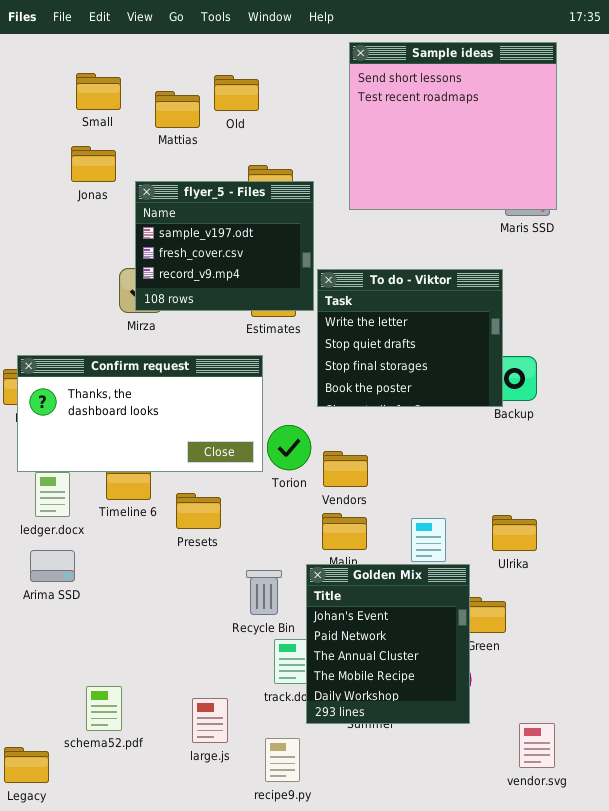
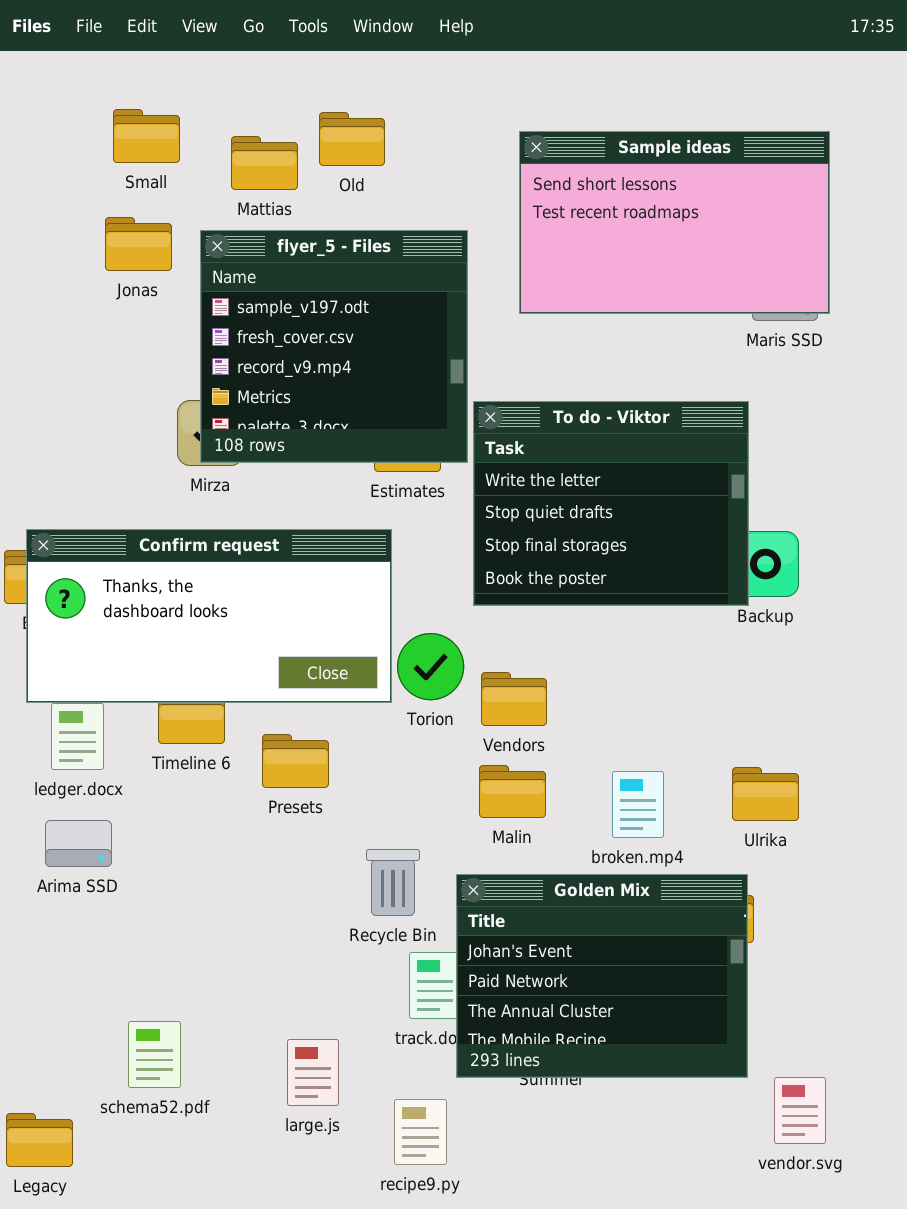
Sample ideas: [349,42,557,210] -> [519,131,830,314], resized
flyer_5 - Files: [135,181,314,311] -> [200,230,468,463], resized
Golden Mix: [306,564,470,724] -> [456,874,748,1078], resized

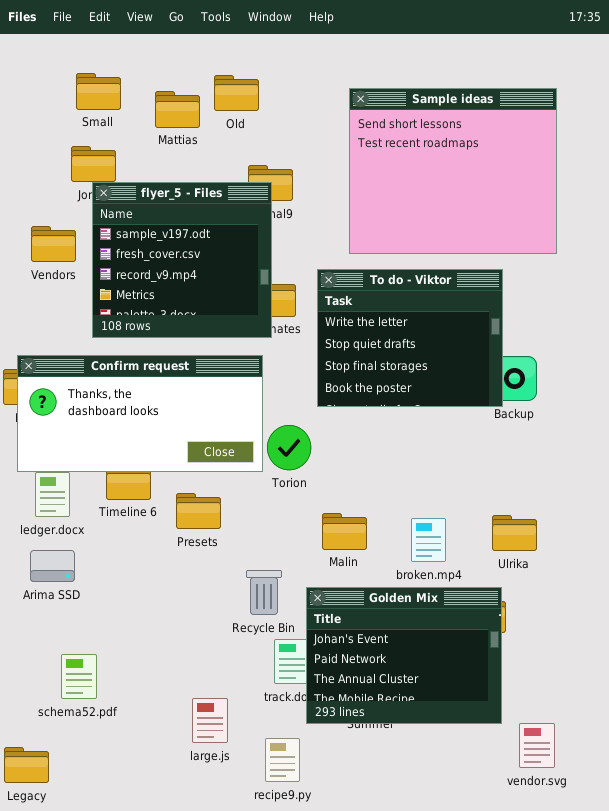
Sample ideas: [519,131,830,314] -> [349,88,557,254], resized
flyer_5 - Files: [200,230,468,463] -> [92,182,272,338], moved
Vendors: [481,672,547,726] -> [31,226,76,262], moved
schema52.pdf: [128,1021,181,1088] -> [61,654,97,699], moved

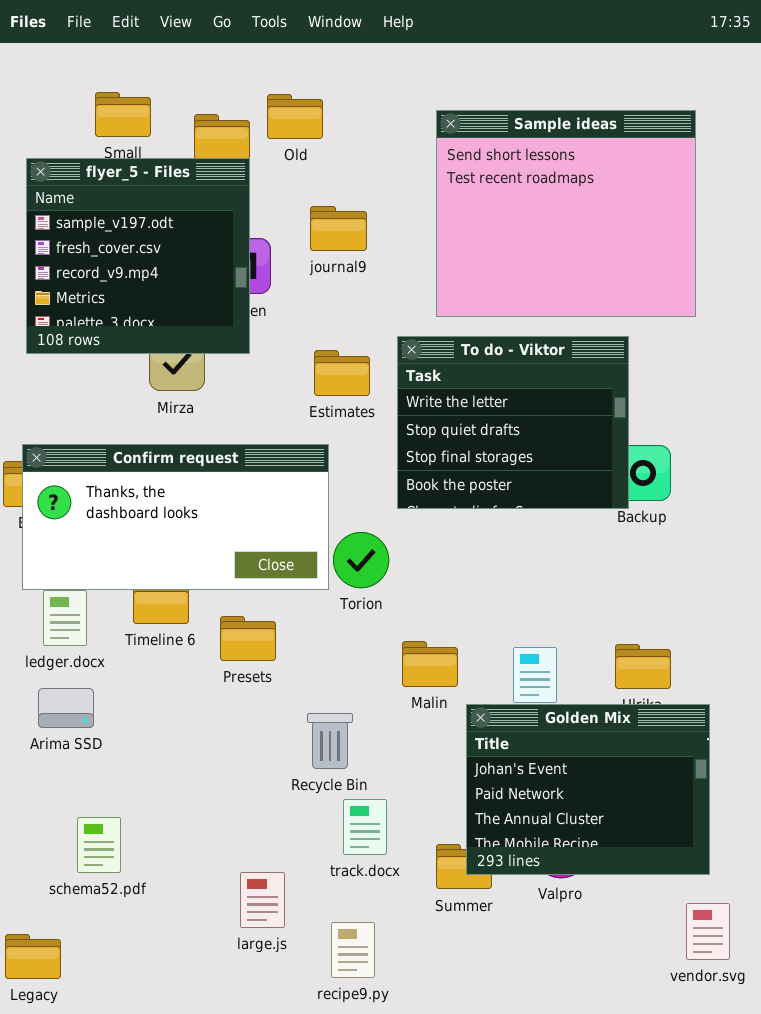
flyer_5 - Files: [92,182,272,338] -> [26,158,250,354], moved
Golden Mix: [306,587,502,724] -> [466,704,710,875], moved
vendor.svg: [519,723,555,768] -> [686,903,730,960], moved

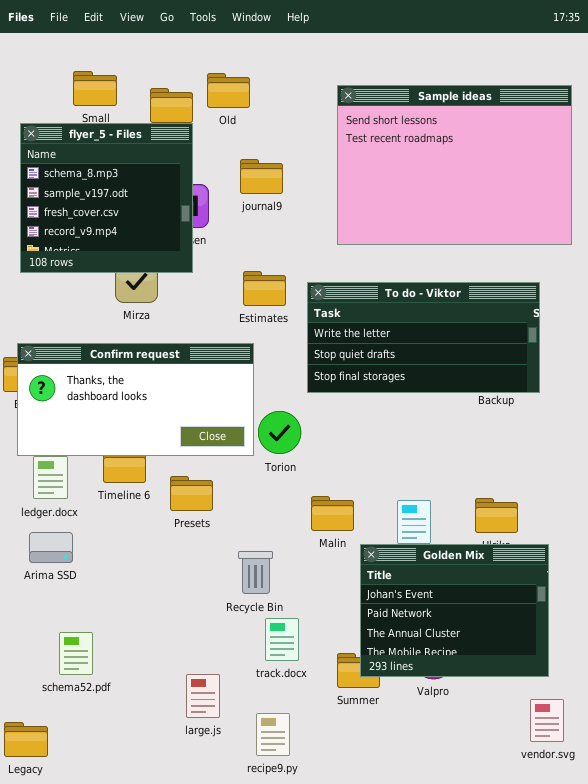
Sample ideas: [436,110,696,317] -> [337,85,572,245], resized
flyer_5 - Files: [26,158,250,354] -> [20,123,193,273], scrolled up 1 row
To do - Viktor: [397,336,629,509] -> [307,282,540,393], resized

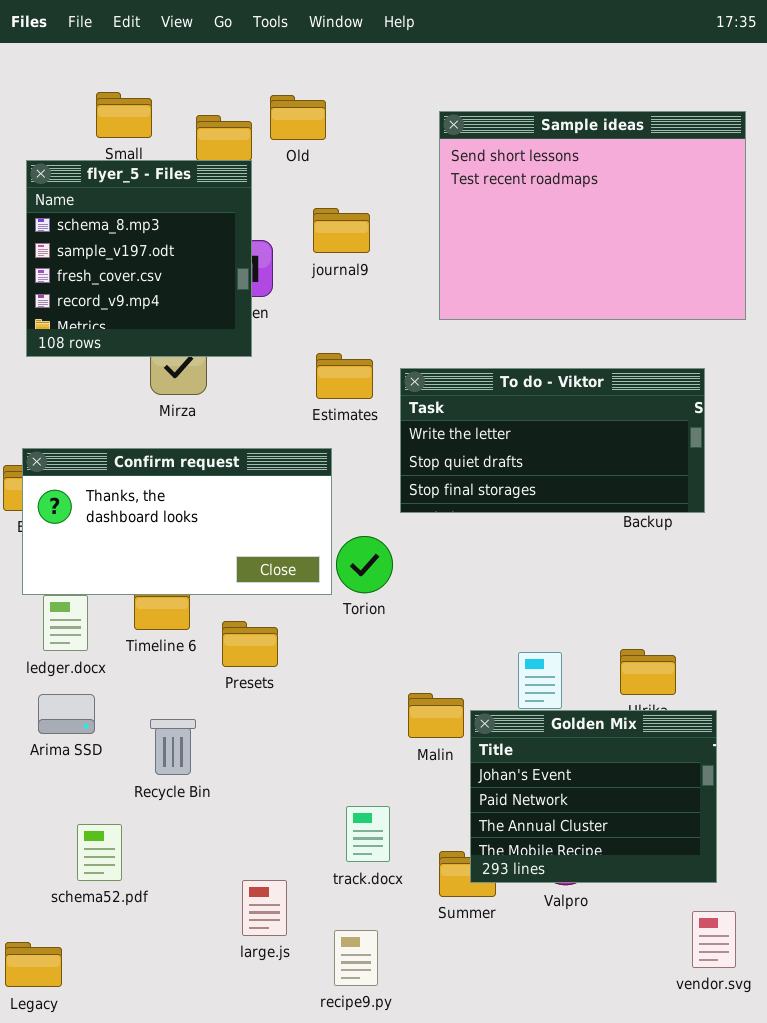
Malin: [311,496,354,531] -> [408,693,464,738], moved
Recycle Bin: [238,551,273,594] -> [150,719,196,775], moved

